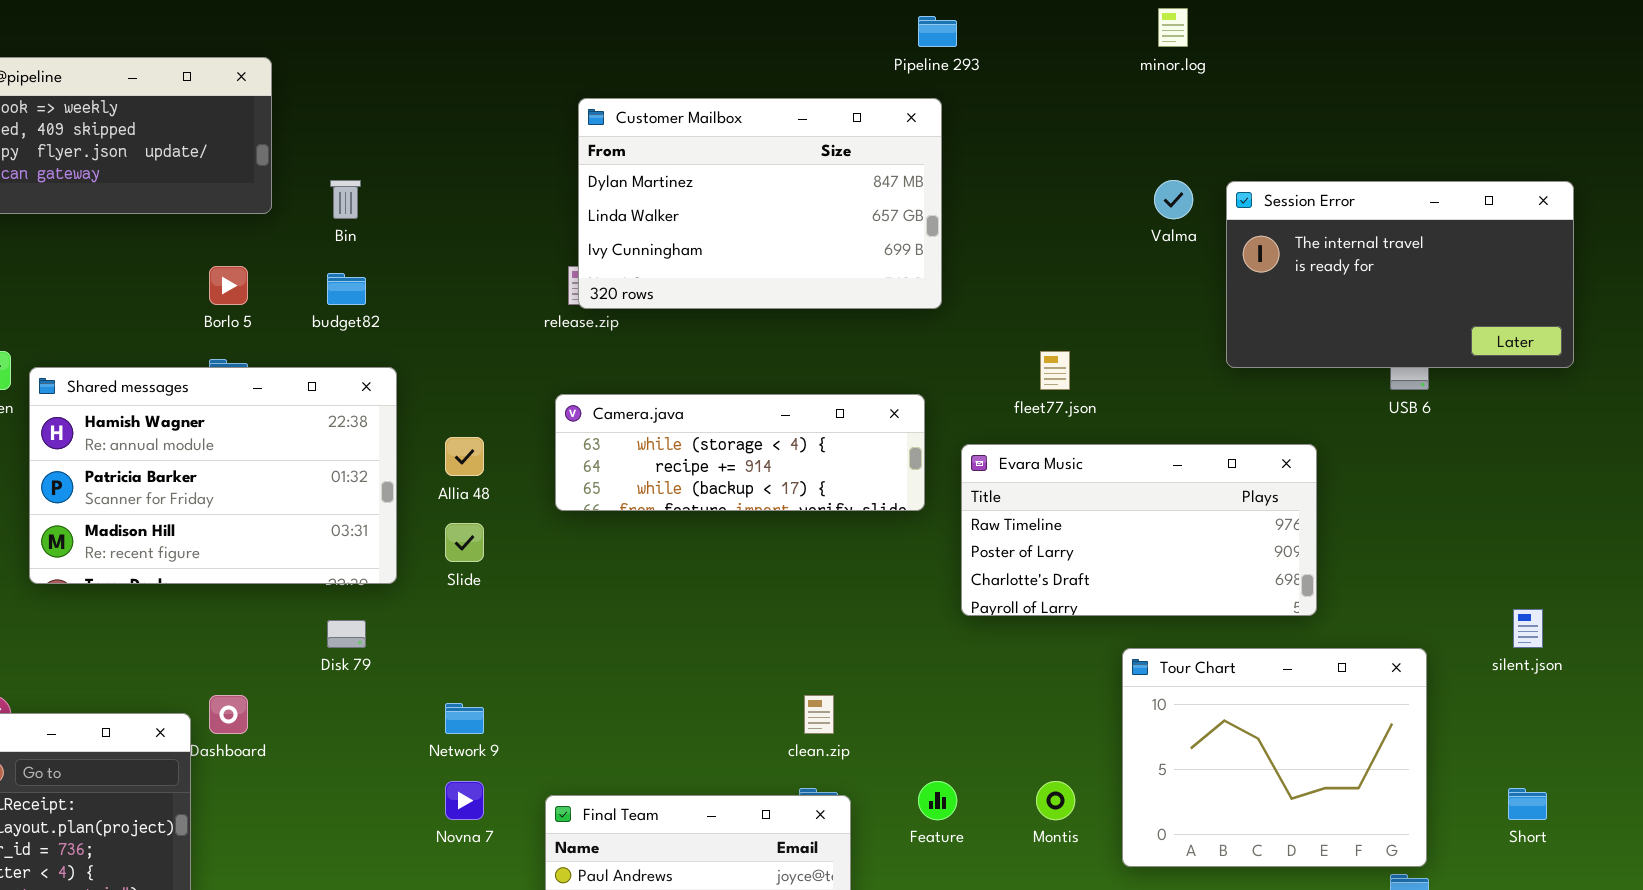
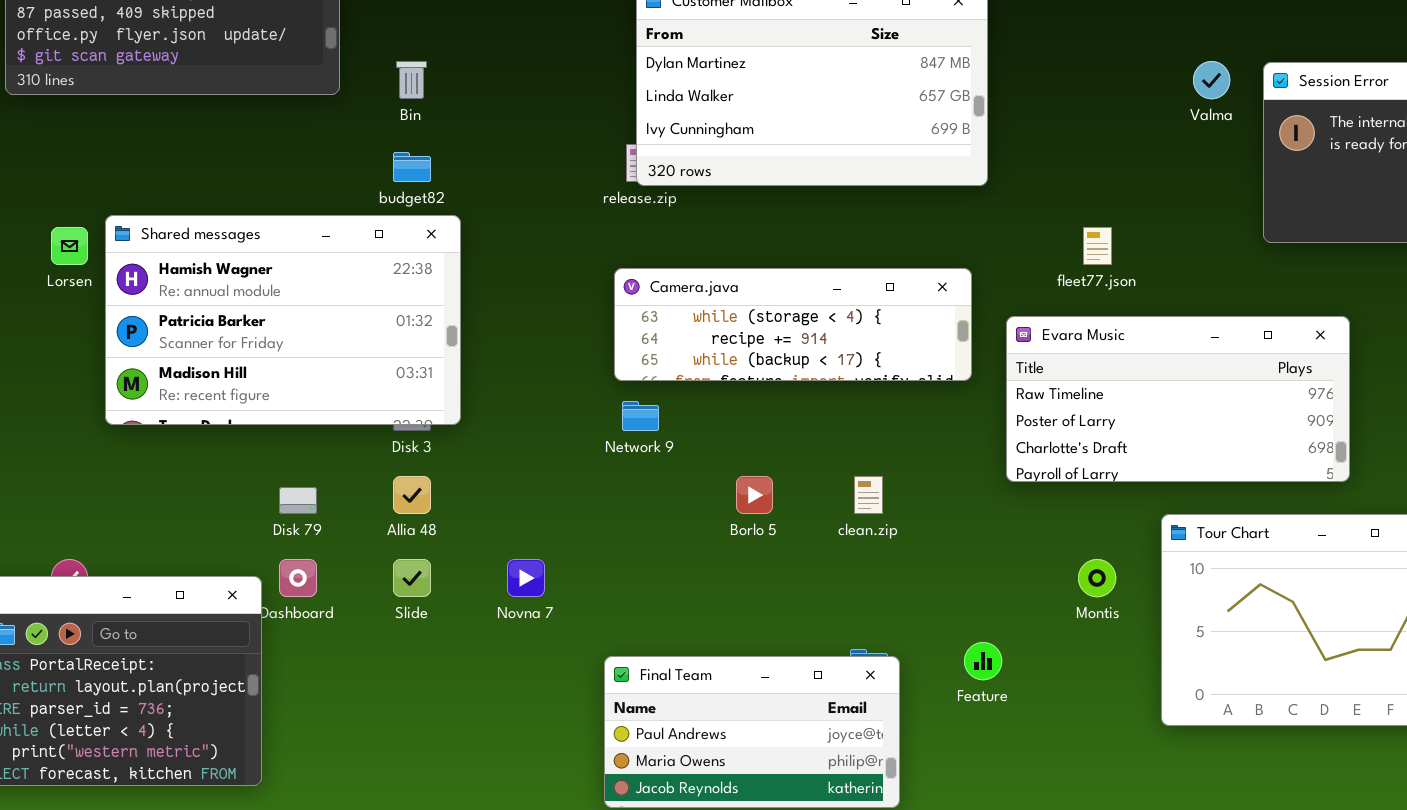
Borlo 5: [209,266,248,305] -> [736,476,773,514], moved
Shared messages: [29,367,397,584] -> [105,215,461,425], moved
Allia 48: [445,437,484,476] -> [393,476,431,514], moved
Slide: [445,523,484,562] -> [393,559,431,597], moved
Disk 79: [327,620,366,648] -> [279,487,317,514], moved
clean.zip: [804,695,834,734] -> [854,476,883,514], moved
Network 9: [445,703,484,734] -> [622,401,659,431], moved
Novna 7: [445,781,484,820] -> [507,559,545,597], moved
Montis: [1036,781,1075,820] -> [1078,559,1116,597], moved

